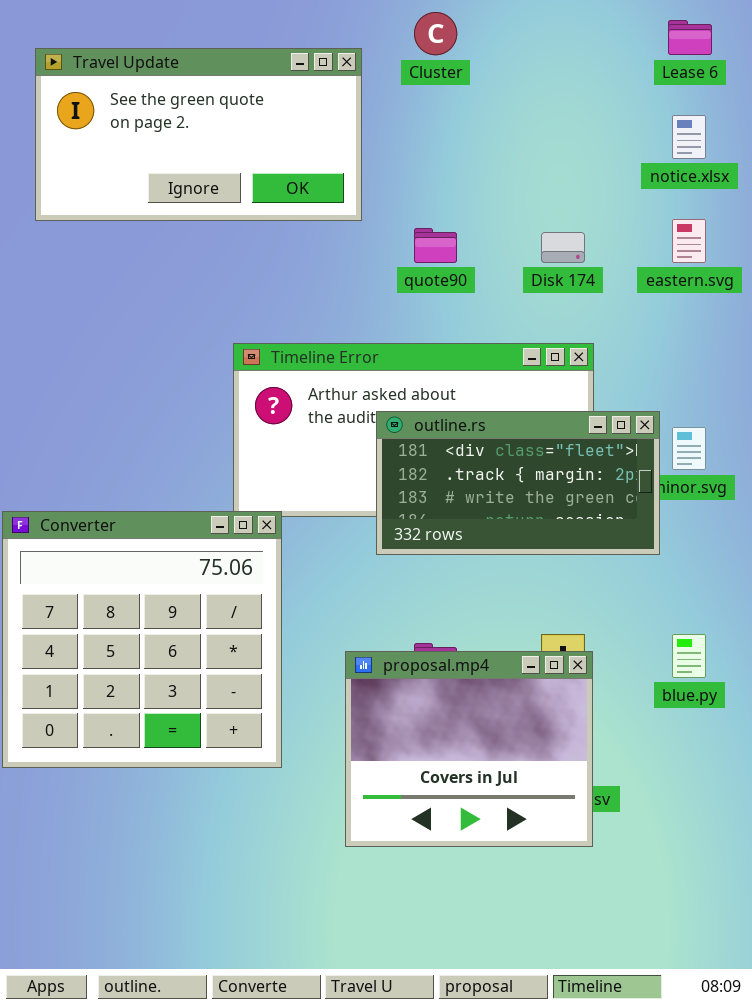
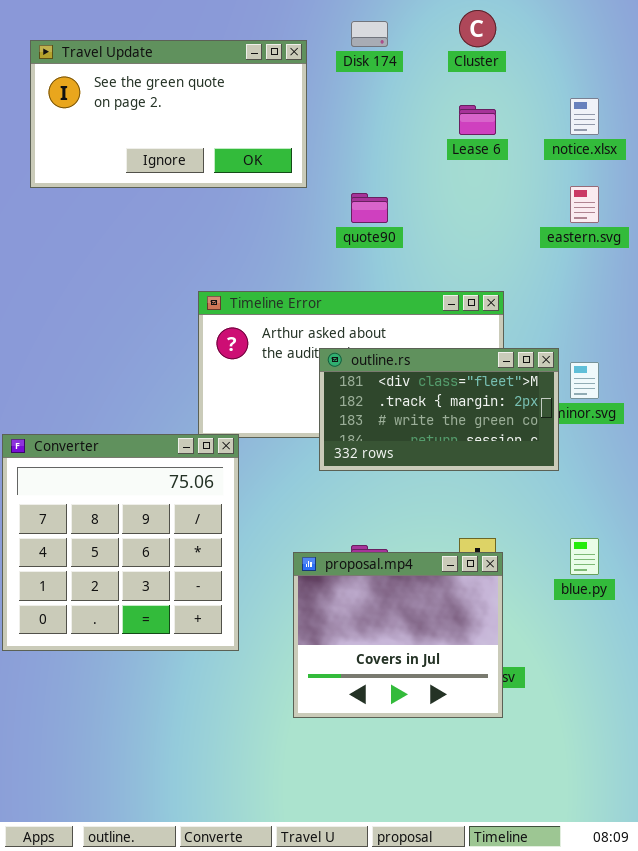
Cluster: [414,12,457,55] -> [459,10,496,47], moved
Lease 6: [668,20,712,55] -> [459,105,496,135], moved
Disk 174: [541,232,585,263] -> [351,21,388,47], moved

